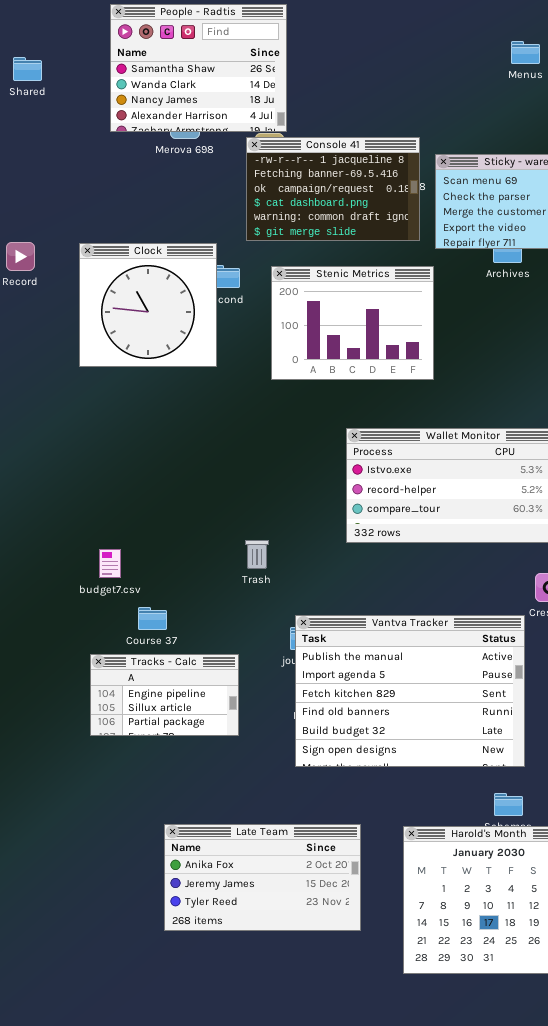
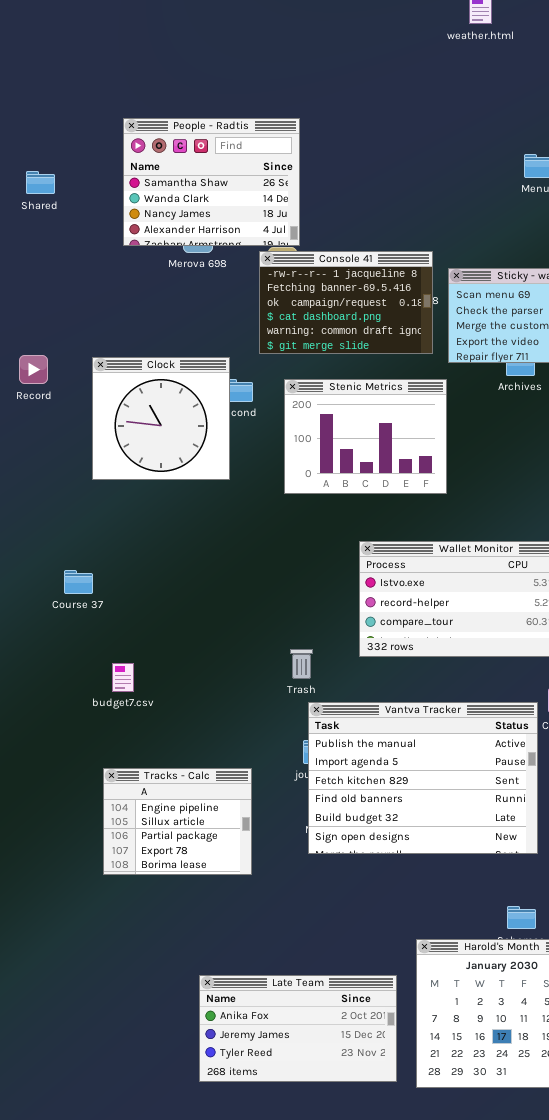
Trash: [245,540,269,569] -> [290,649,313,679], moved
Course 37: [138,607,167,630] -> [64,570,93,594], moved
Vantva Tracker: [295,615,525,767] -> [308,702,538,854], moved
Tracks - Calc: [90,654,239,736] -> [103,768,252,875], resized
Late Team: [164,824,361,931] -> [199,975,397,1082], moved

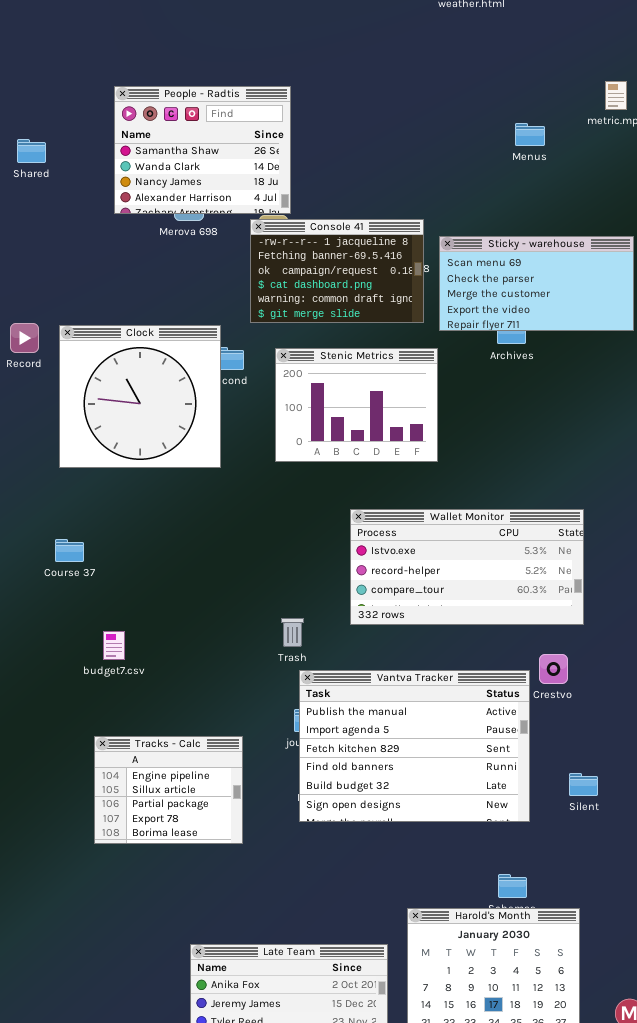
Clock: [92,357,230,480] -> [59,325,221,468], resized

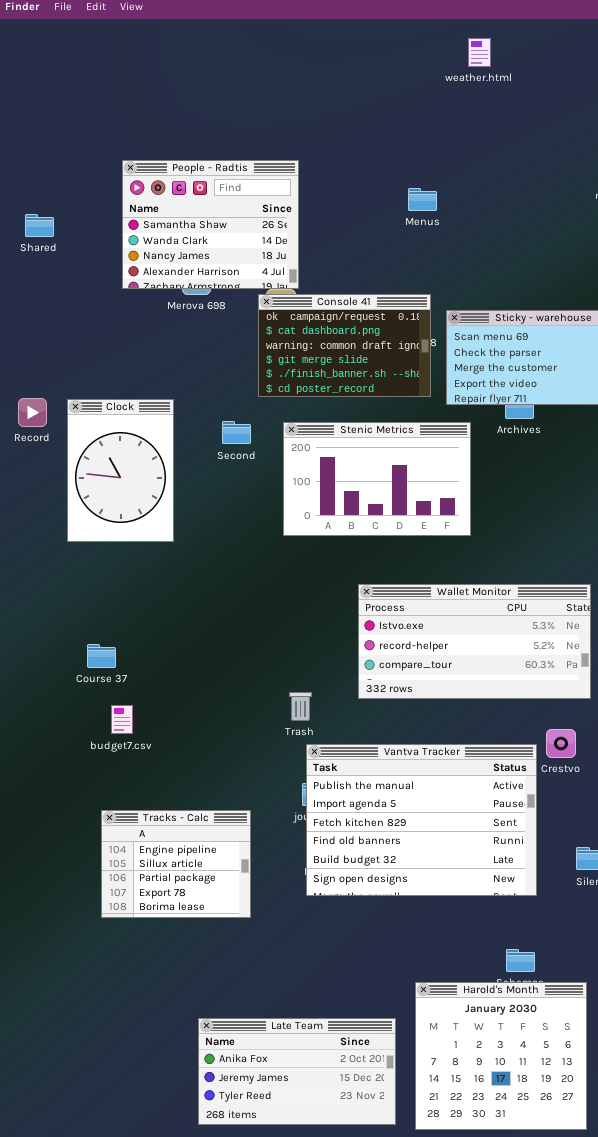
Menus: [515,123,545,146] -> [408,188,437,211], moved
Console 41: [250,219,424,323] -> [258,294,431,397], scrolled down 2 rows
Clock: [59,325,221,468] -> [67,399,174,542], resized
Stenic Metrics: [275,348,438,462] -> [283,422,471,536], resized
Course 37: [55,539,84,562] -> [87,644,116,668], moved

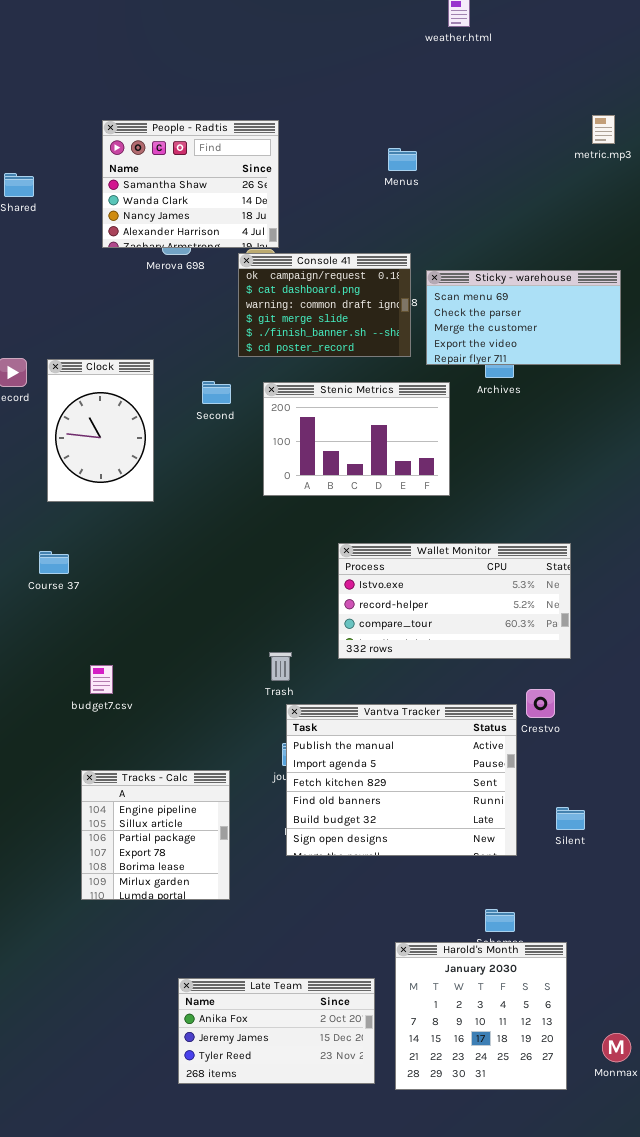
Course 37: [87,644,116,668] -> [39,551,69,574], moved
Tracks - Calc: [101,810,251,918] -> [81,770,230,900], resized

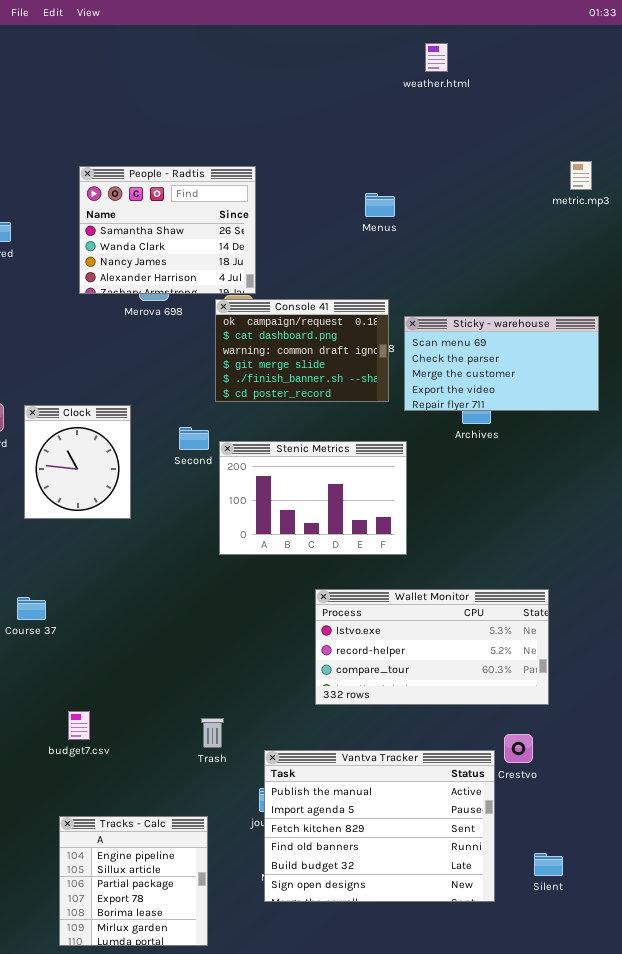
Clock: [47,359,154,502] -> [24,405,131,519], resized
Stenic Metrics: [263,382,450,496] -> [219,441,407,555], moved
Trash: [269,652,292,681] -> [201,718,224,748], moved

